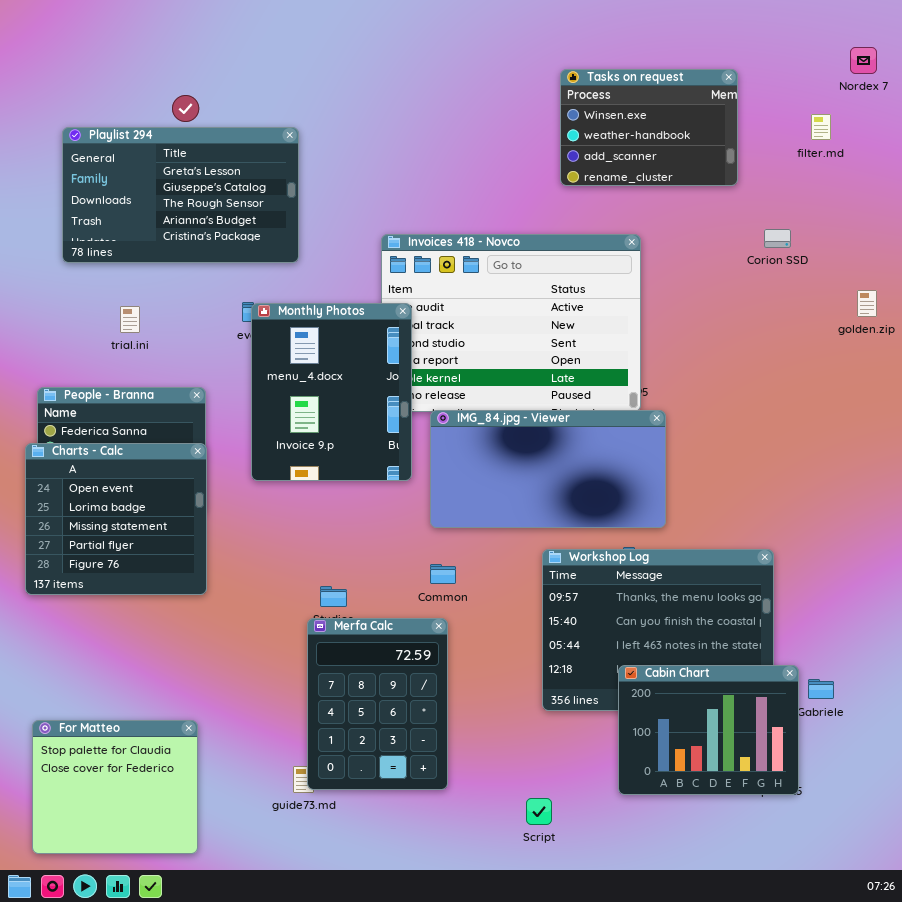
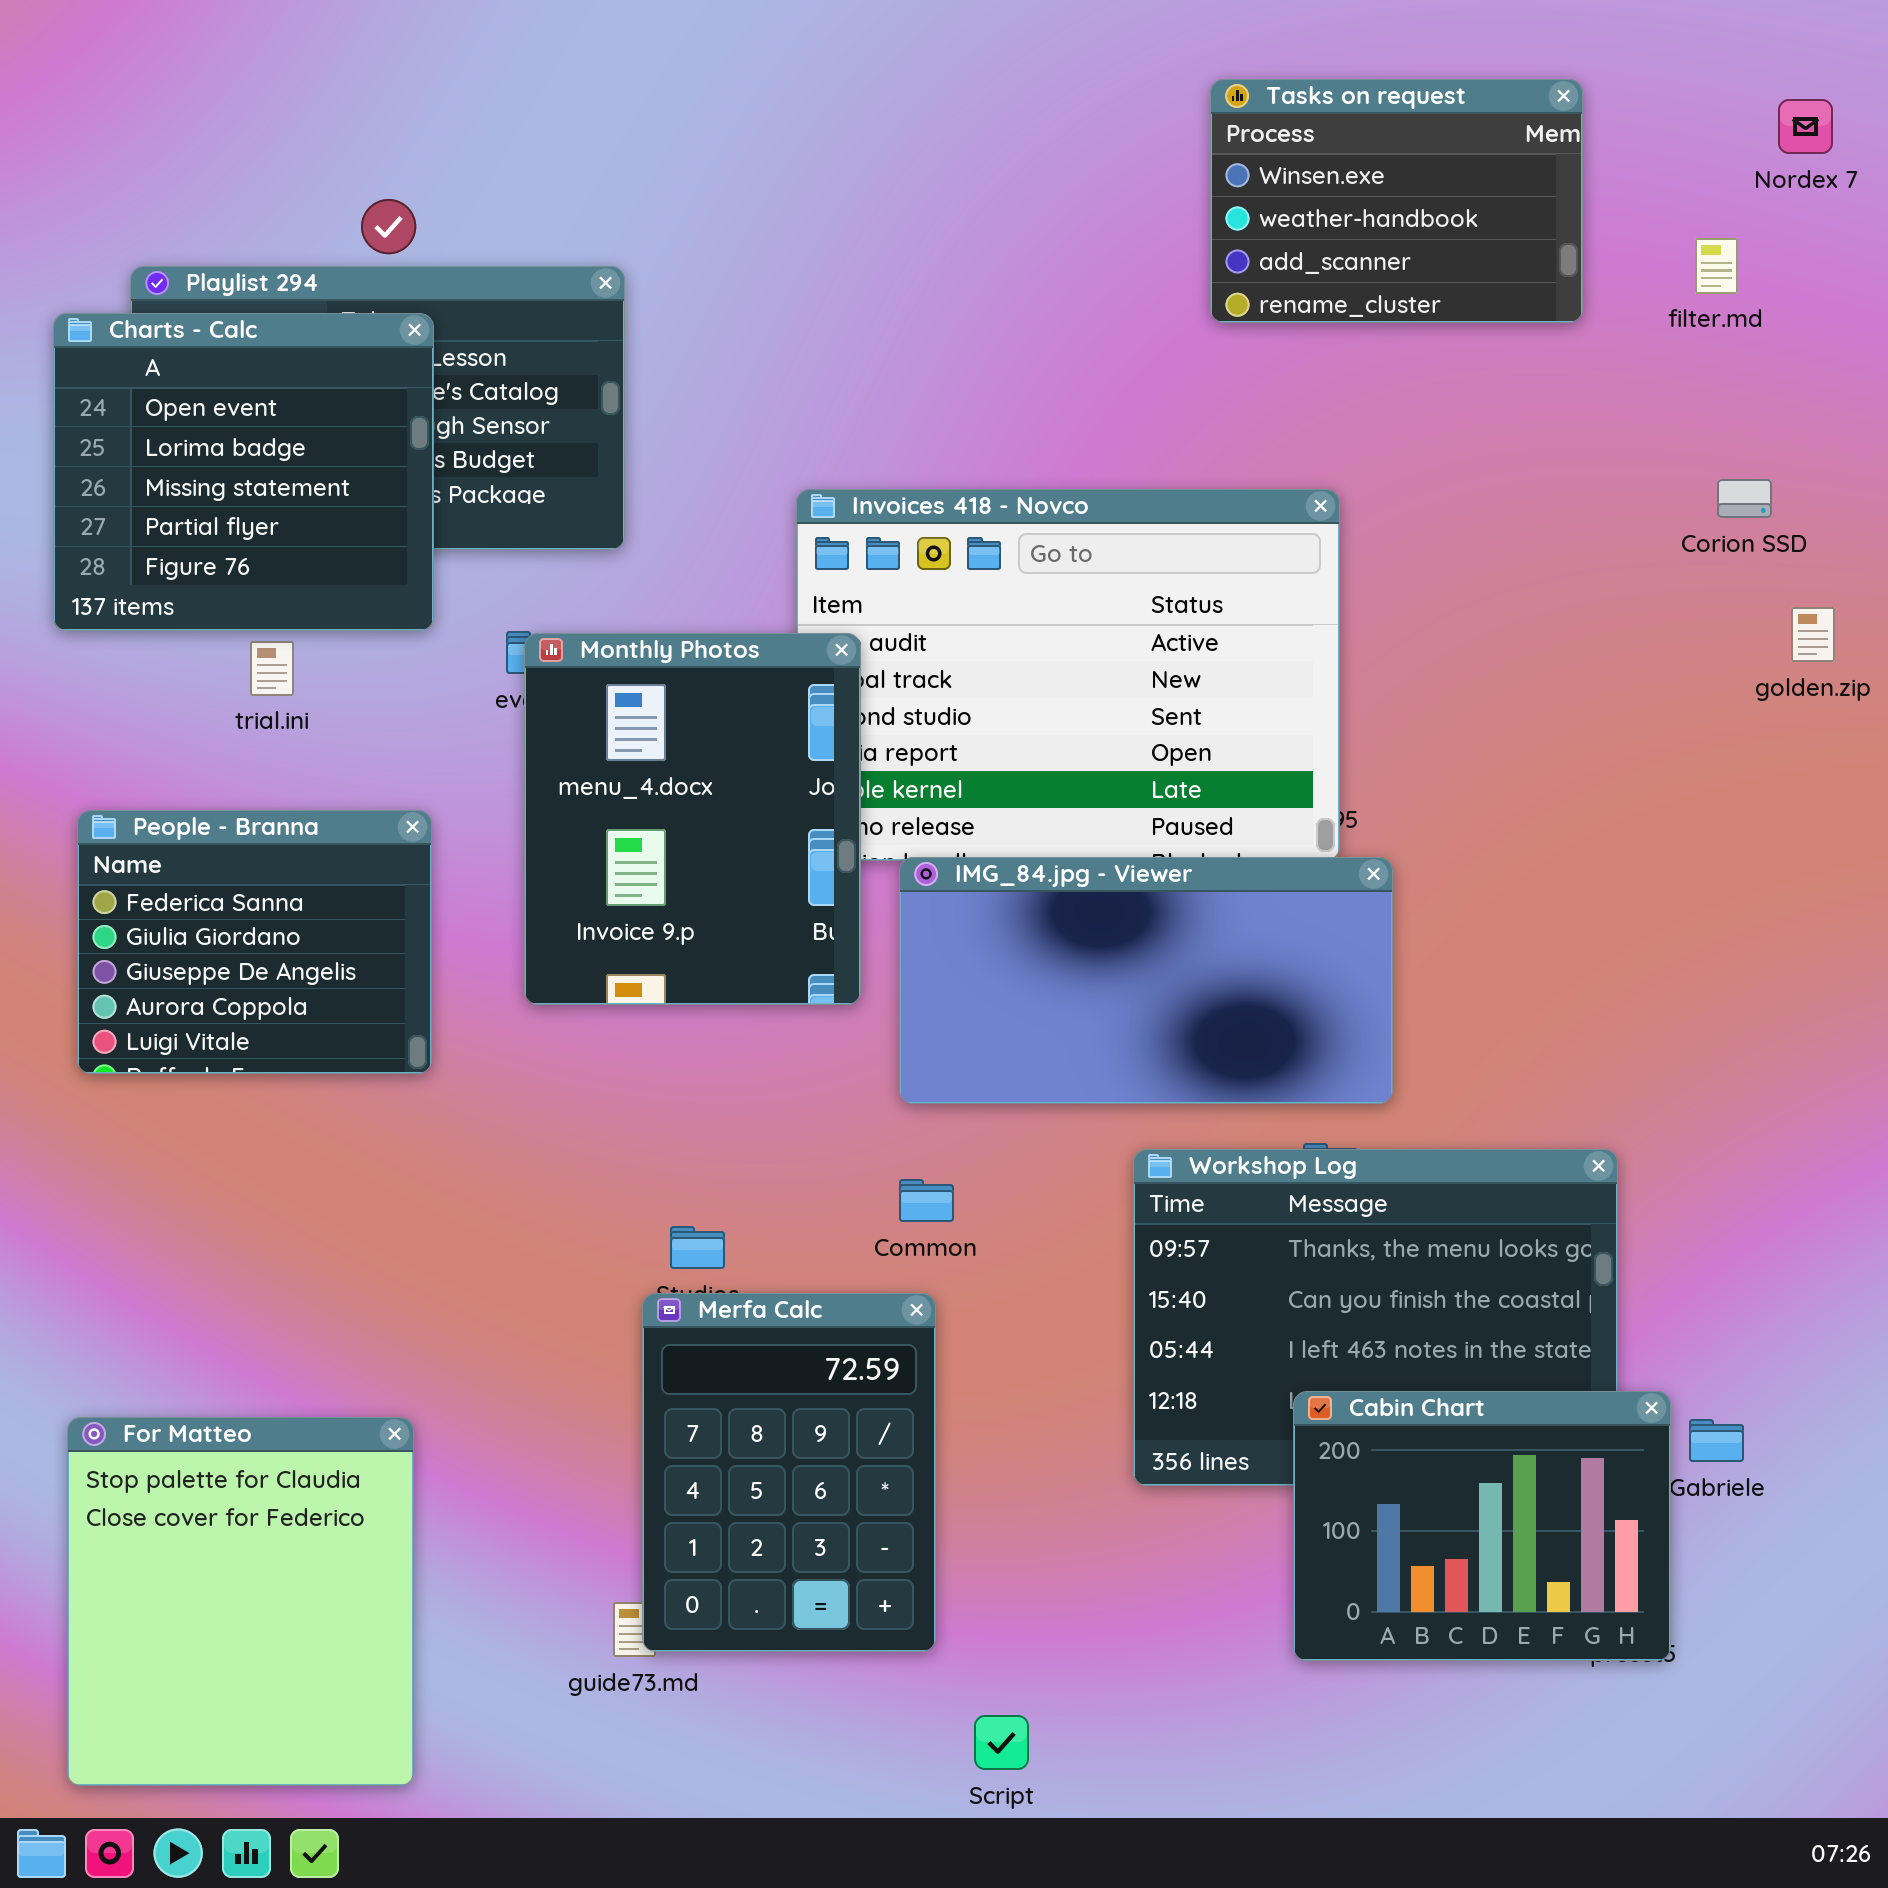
Tasks on request: [560,69,738,186] -> [1210,79,1583,323], moved
Corion SSD: [764,229,791,248] -> [1717,479,1772,518], moved
Charts - Calc: [25,443,207,595] -> [53,313,434,631], moved
For Matteo: [32,720,198,854] -> [67,1417,414,1786], resized
Script: [526,798,552,825] -> [974,1715,1029,1770], moved

